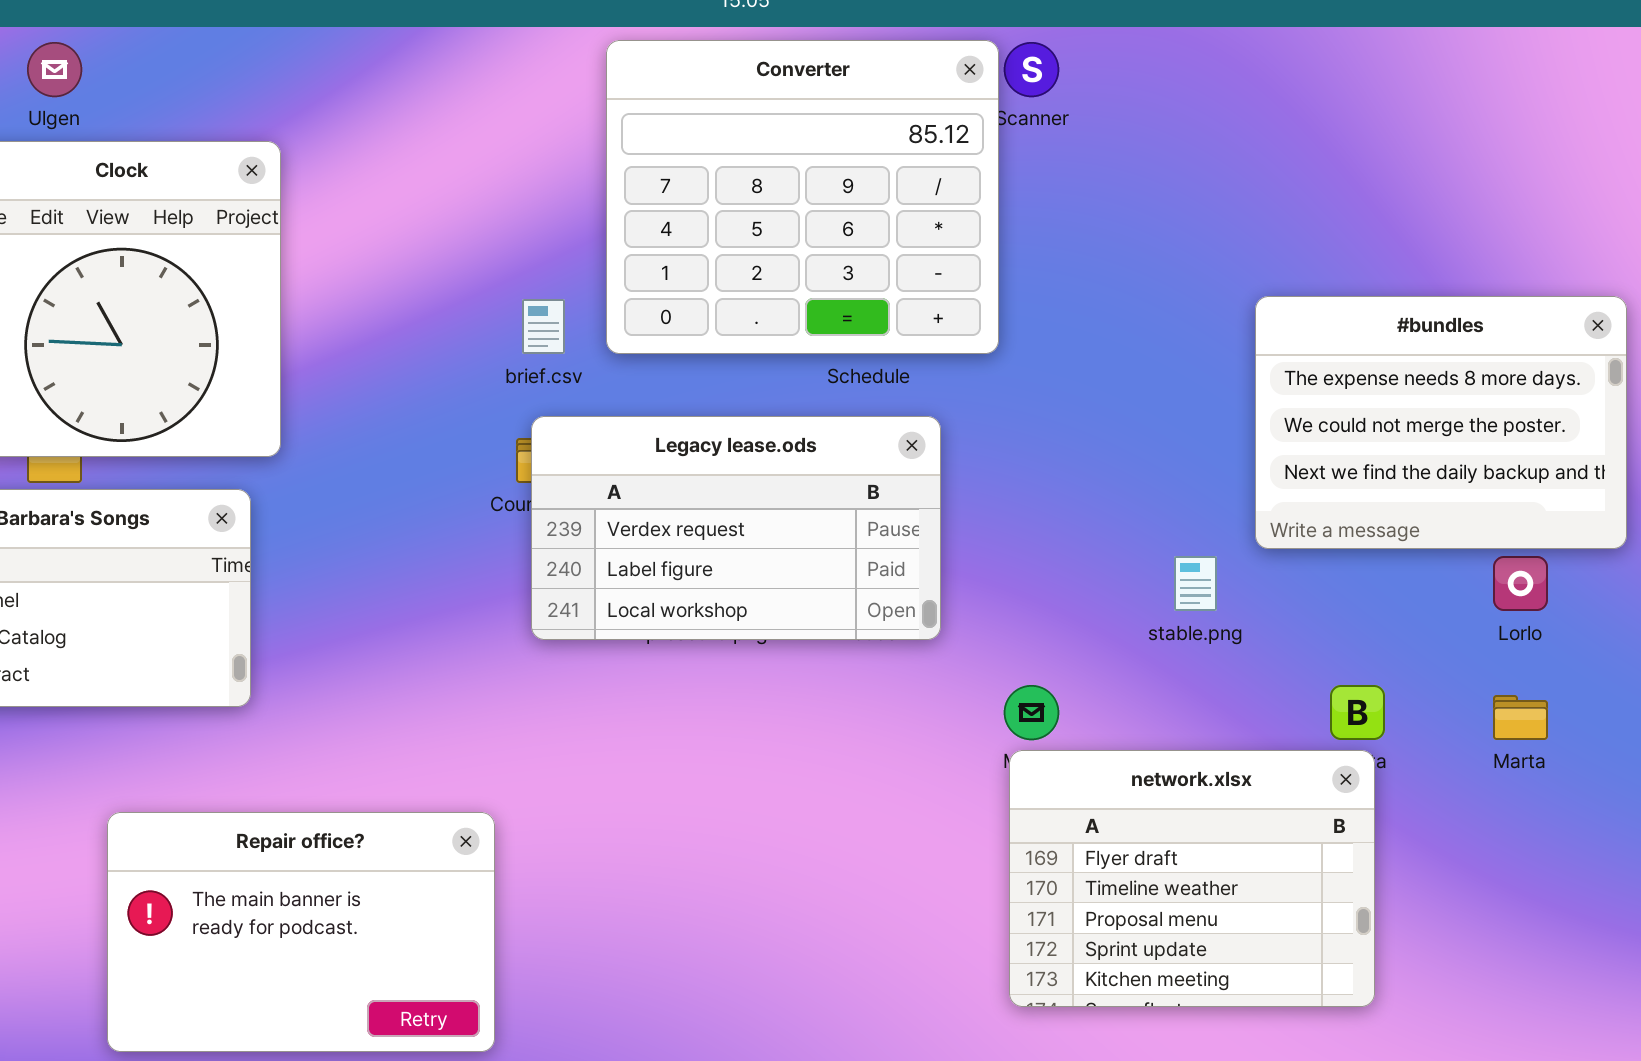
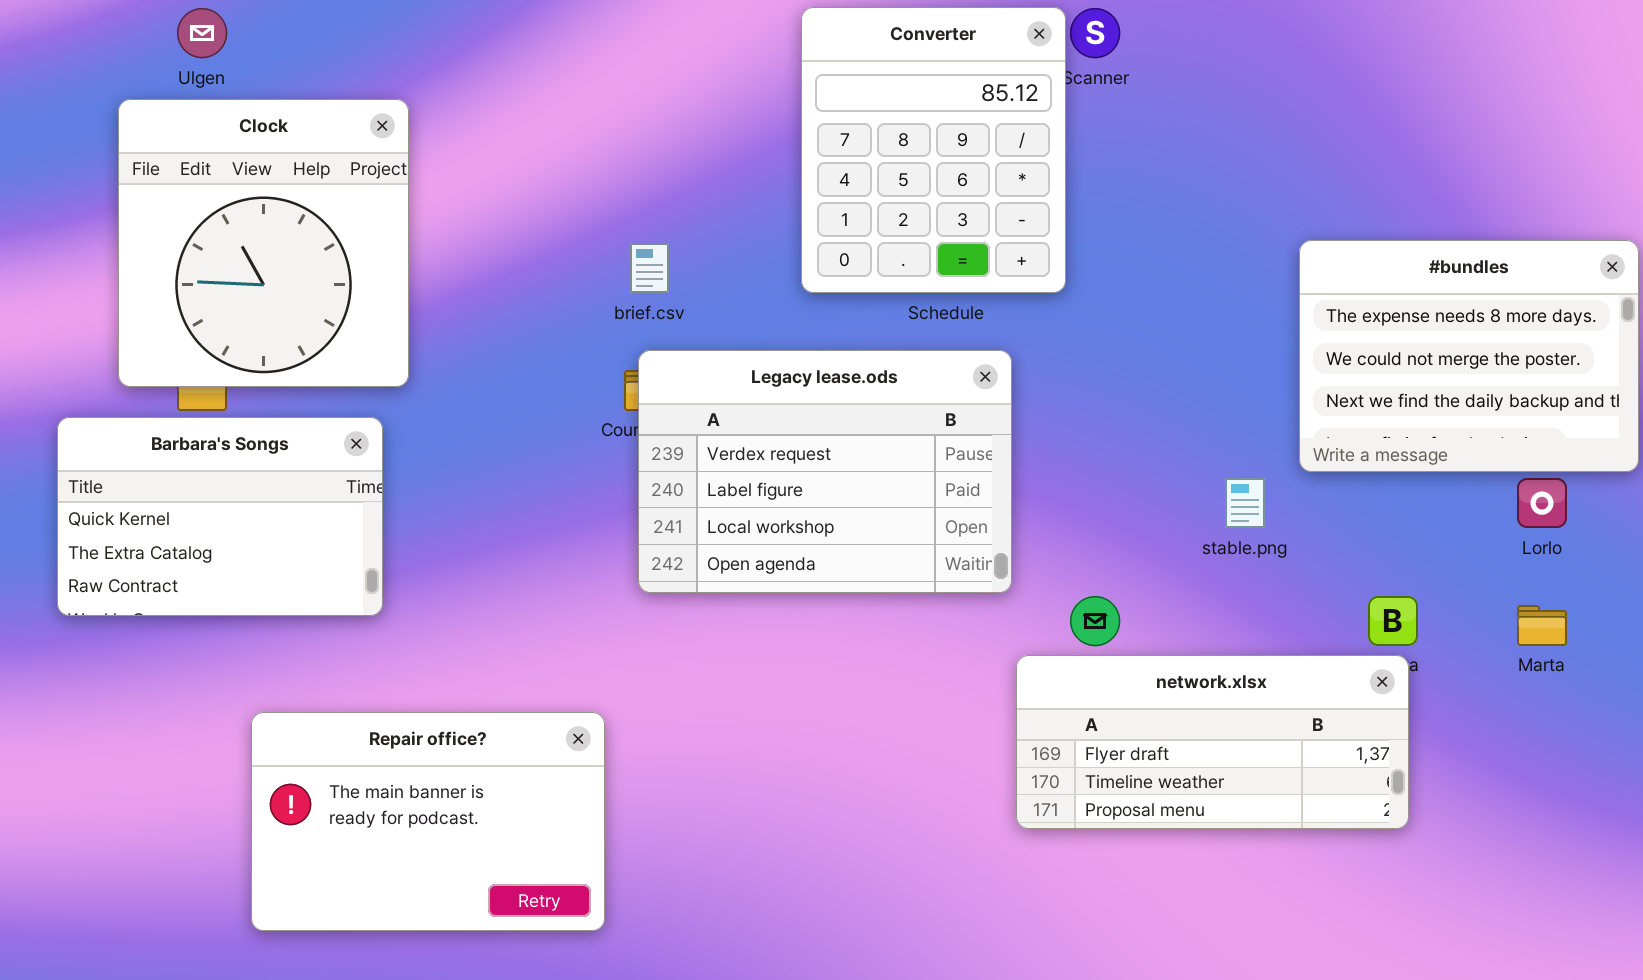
Converter: [606,40,999,354] -> [801,7,1066,293], resized
Legacy lease.ods: [531,416,941,640] -> [638,350,1012,593], resized
network.xlsx: [1009,750,1375,1007] -> [1016,655,1409,829], resized

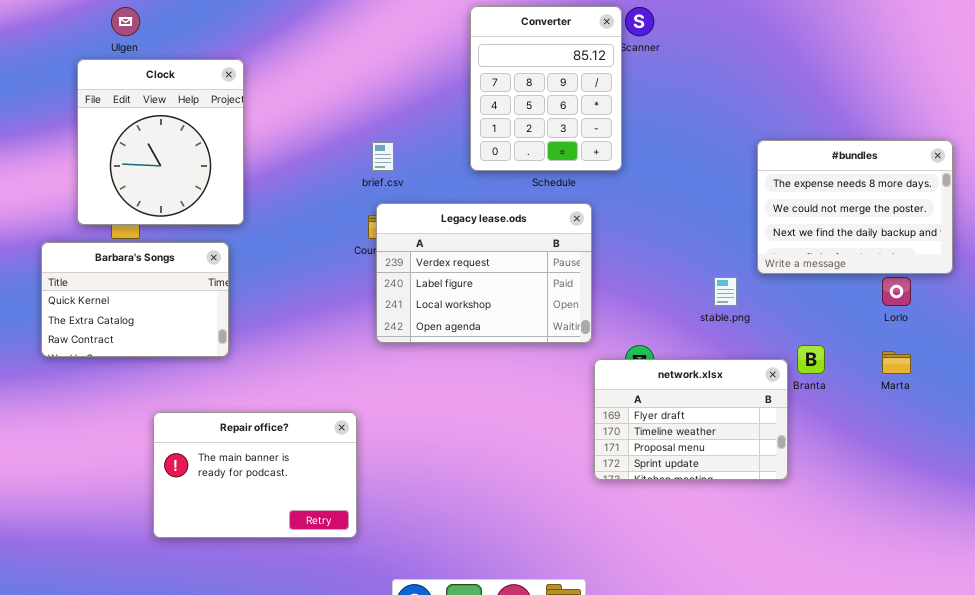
network.xlsx: [1016,655,1409,829] -> [594,359,788,480], resized

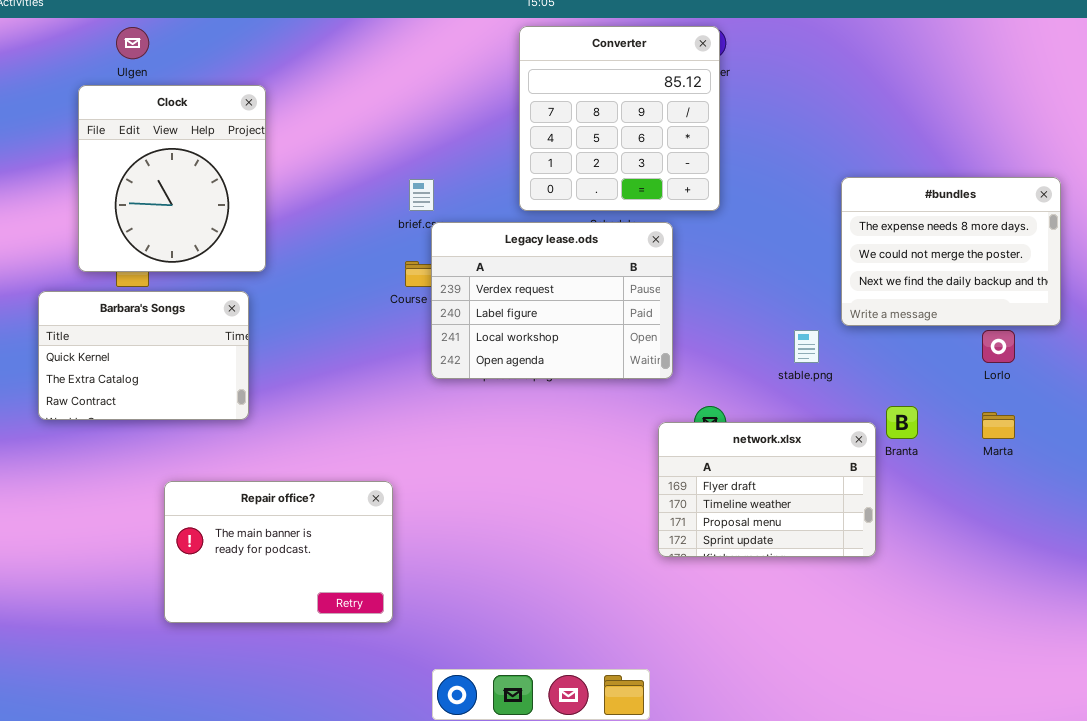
Converter: [470,6,622,171] -> [519,26,720,211], resized
Legacy lease.ods: [376,203,592,343] -> [431,222,673,379], moved

